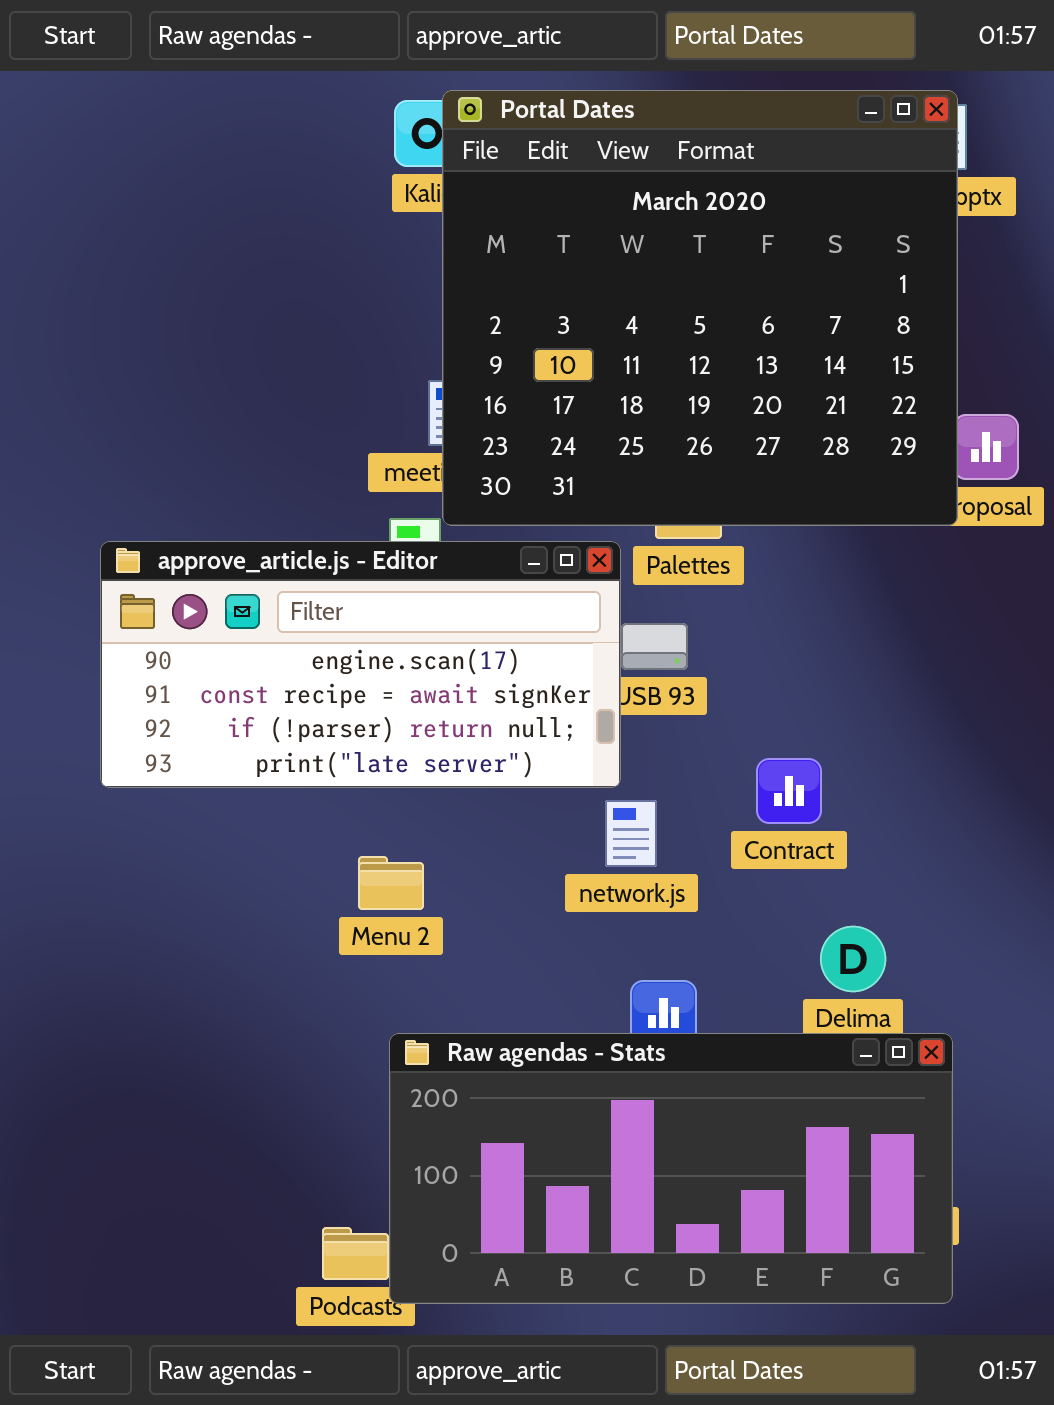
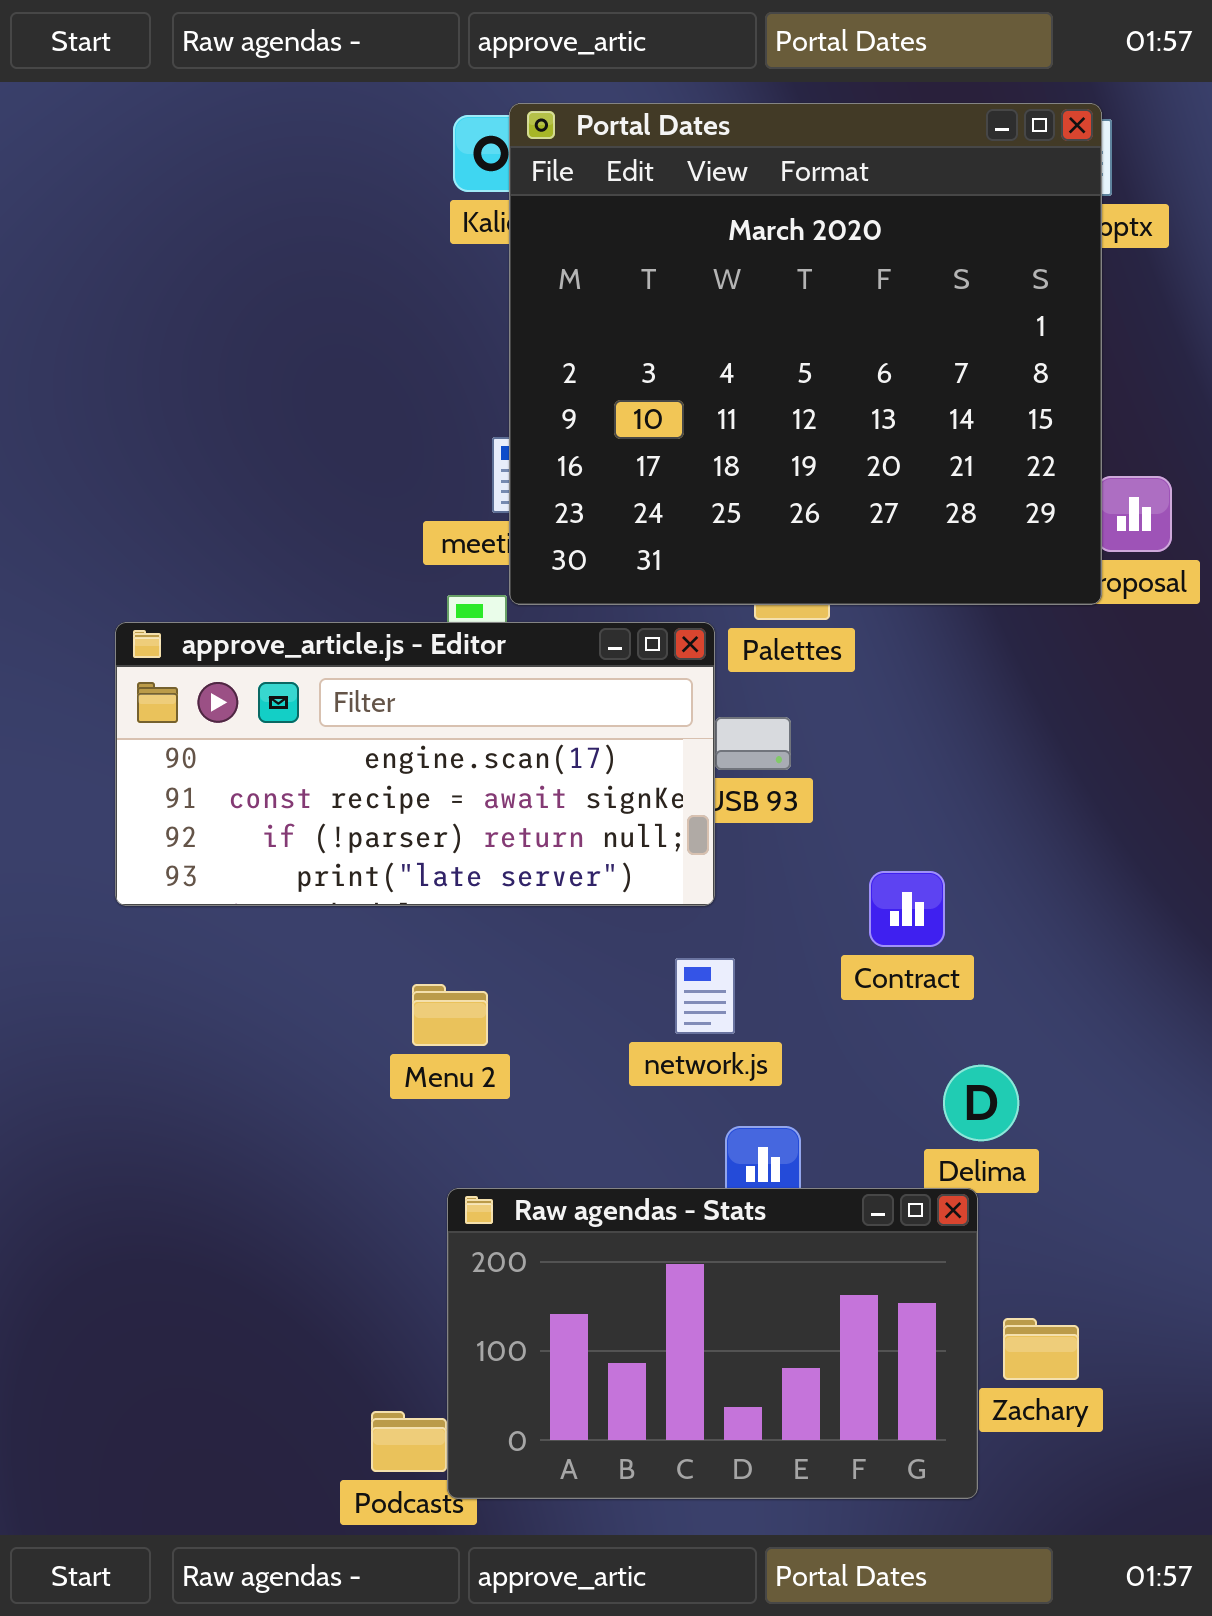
network.js: [605,800,657,867] -> [675,958,735,1034], moved
Raw agendas - Stats: [389,1033,953,1304] -> [447,1188,978,1499], resized

